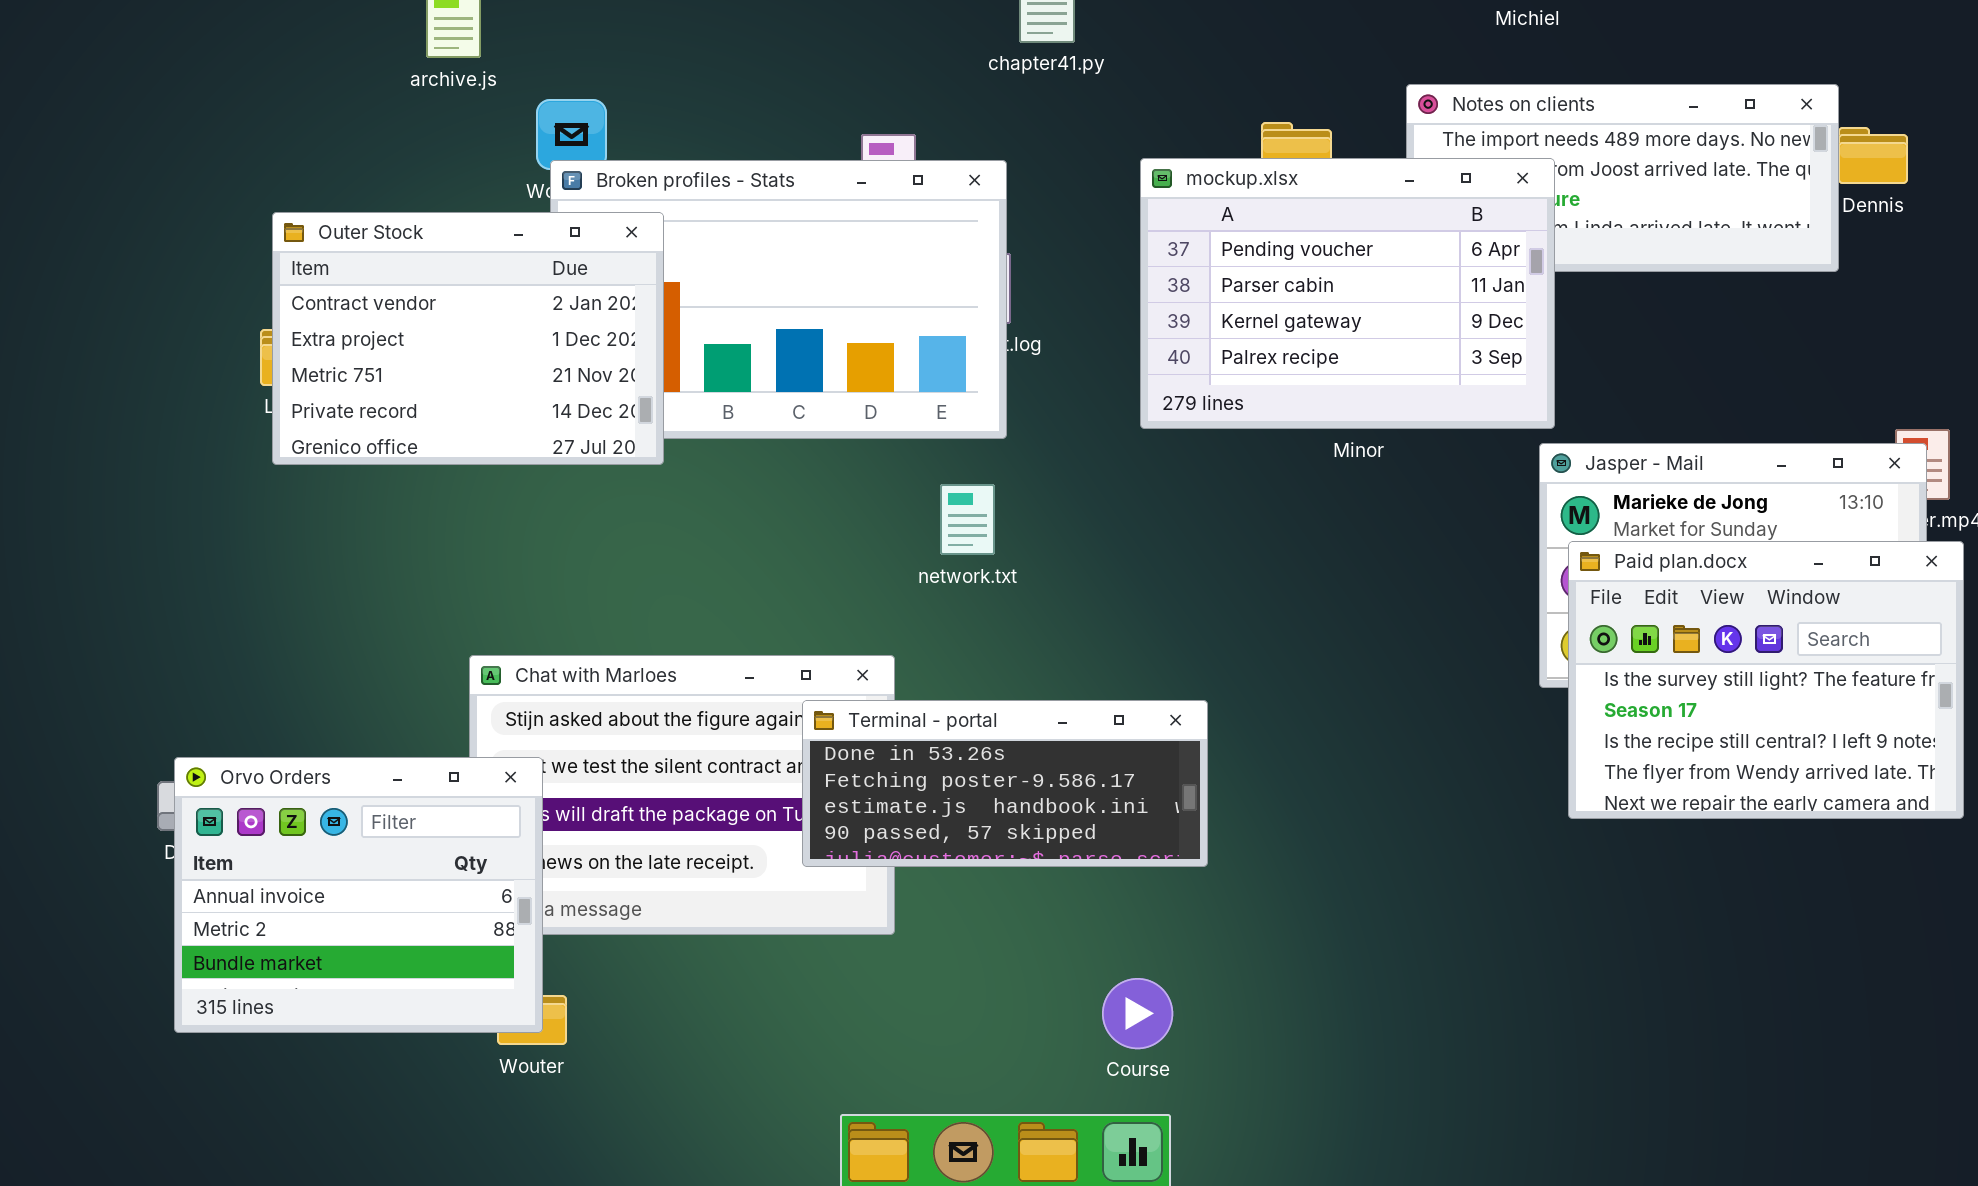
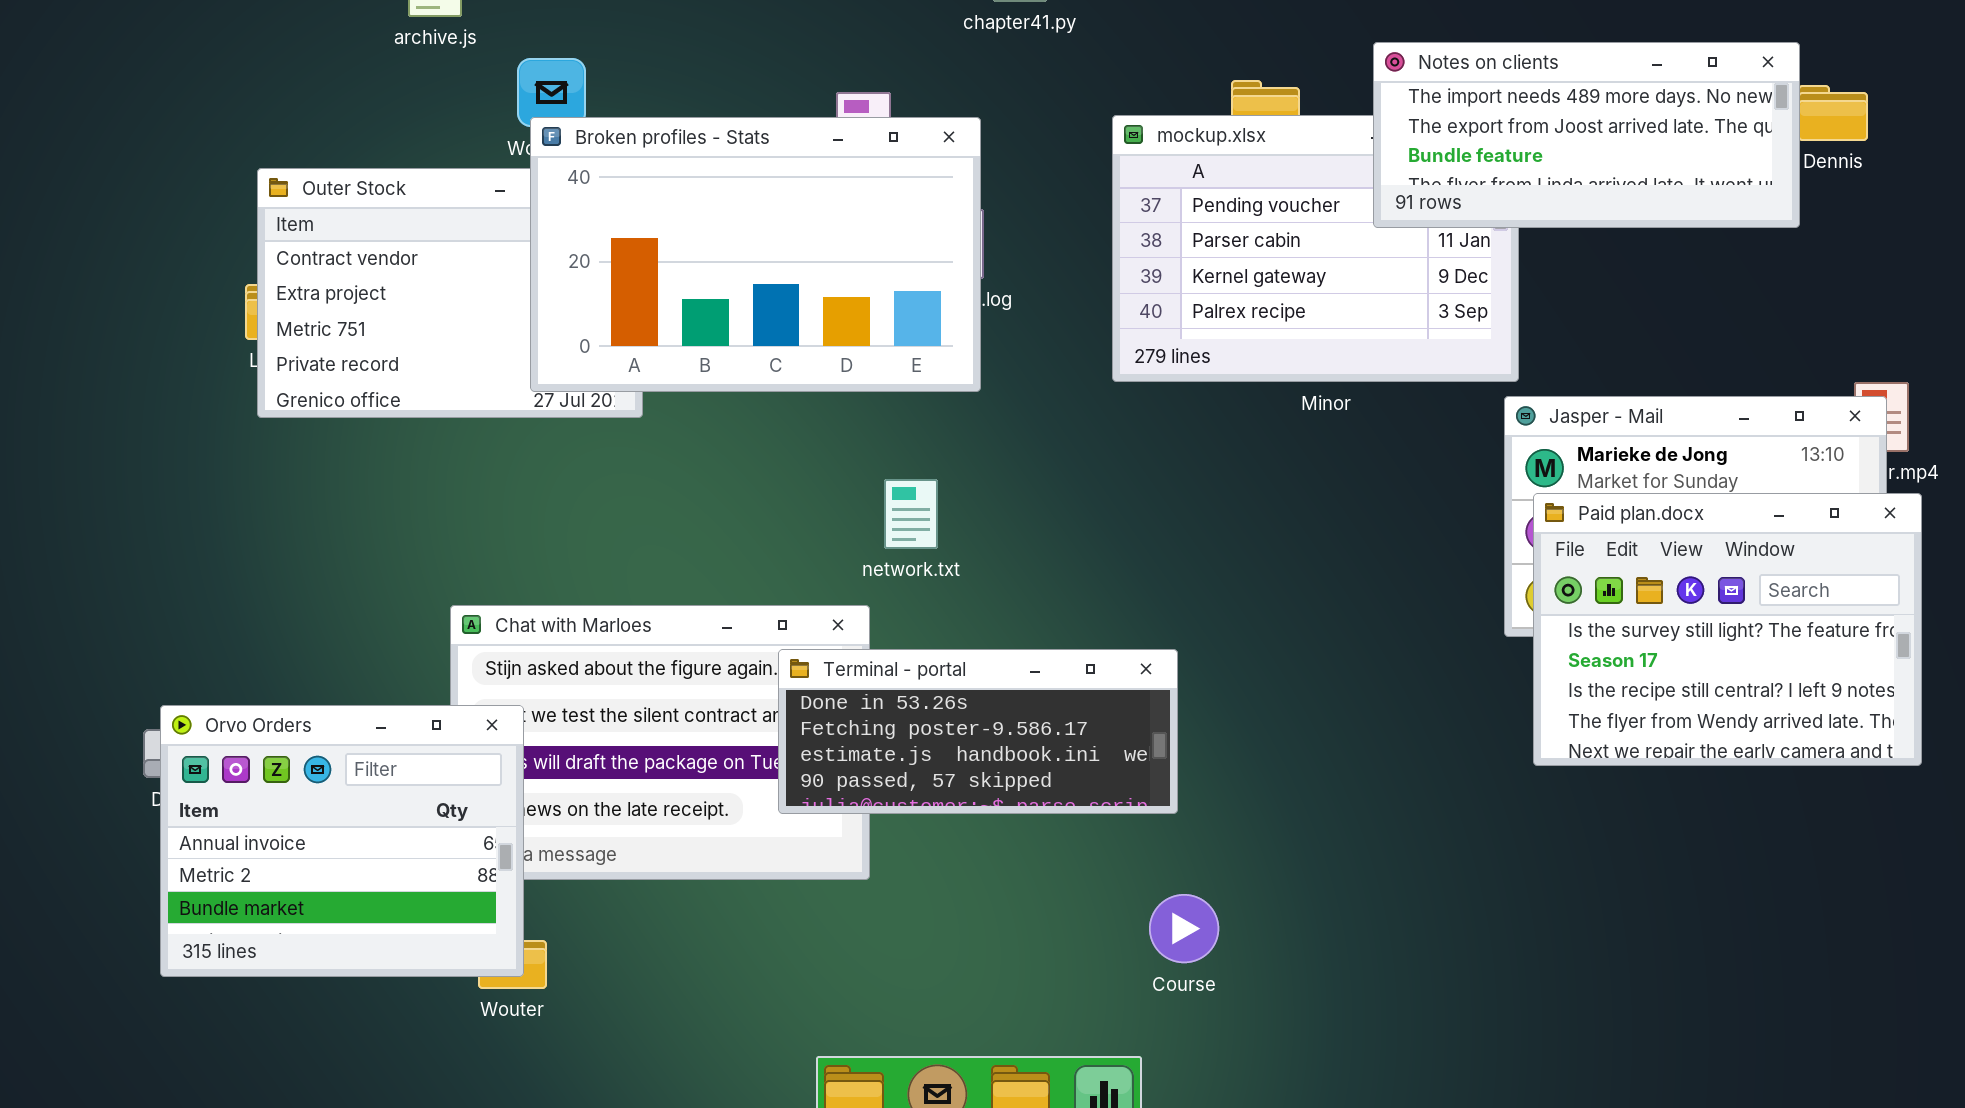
Notes on clients: [1406,84,1839,272] -> [1373,42,1800,228], raised
Broken profiles - Stats: [550,160,1007,439] -> [530,117,981,392], raised
network.txt: [940,484,995,555] -> [884,479,938,549], moved
Course: [1102,978,1173,1049] -> [1149,894,1219,963], moved

